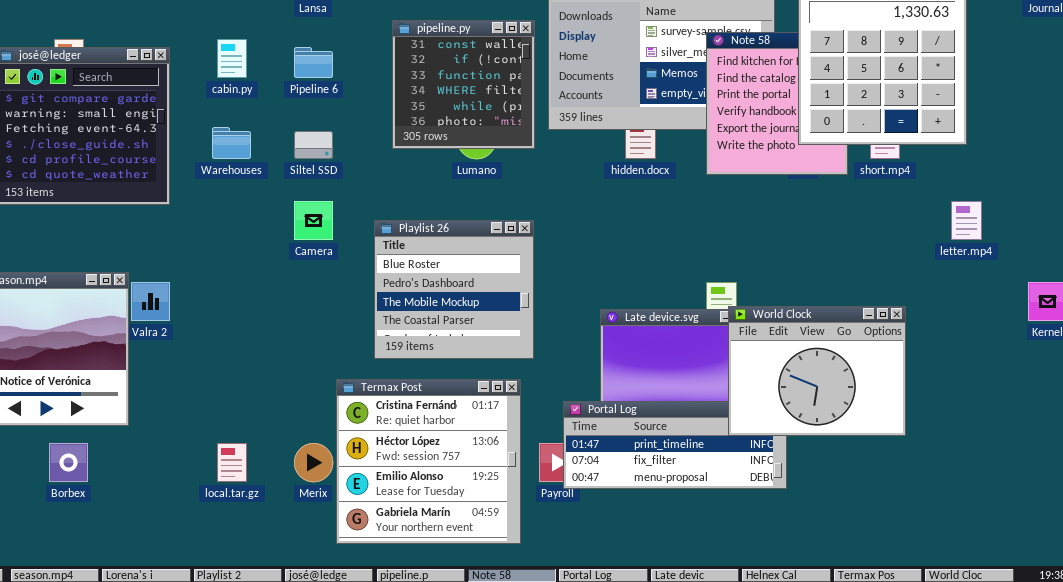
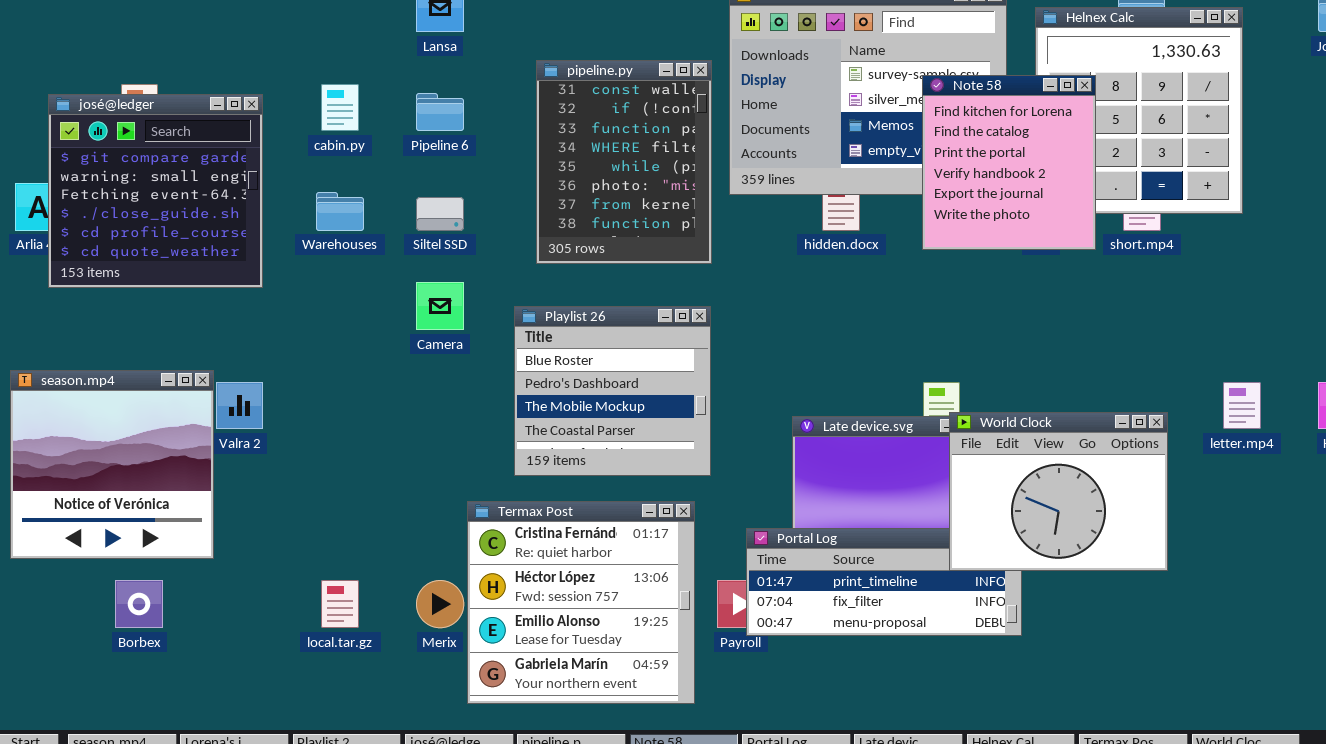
pipeline.py: [392,20,535,149] -> [536,60,712,264], resized
Note 58: [706,32,848,175] -> [922,75,1096,250], raised
letter.mp4: [951,201,982,240] -> [1223,382,1261,429], moved

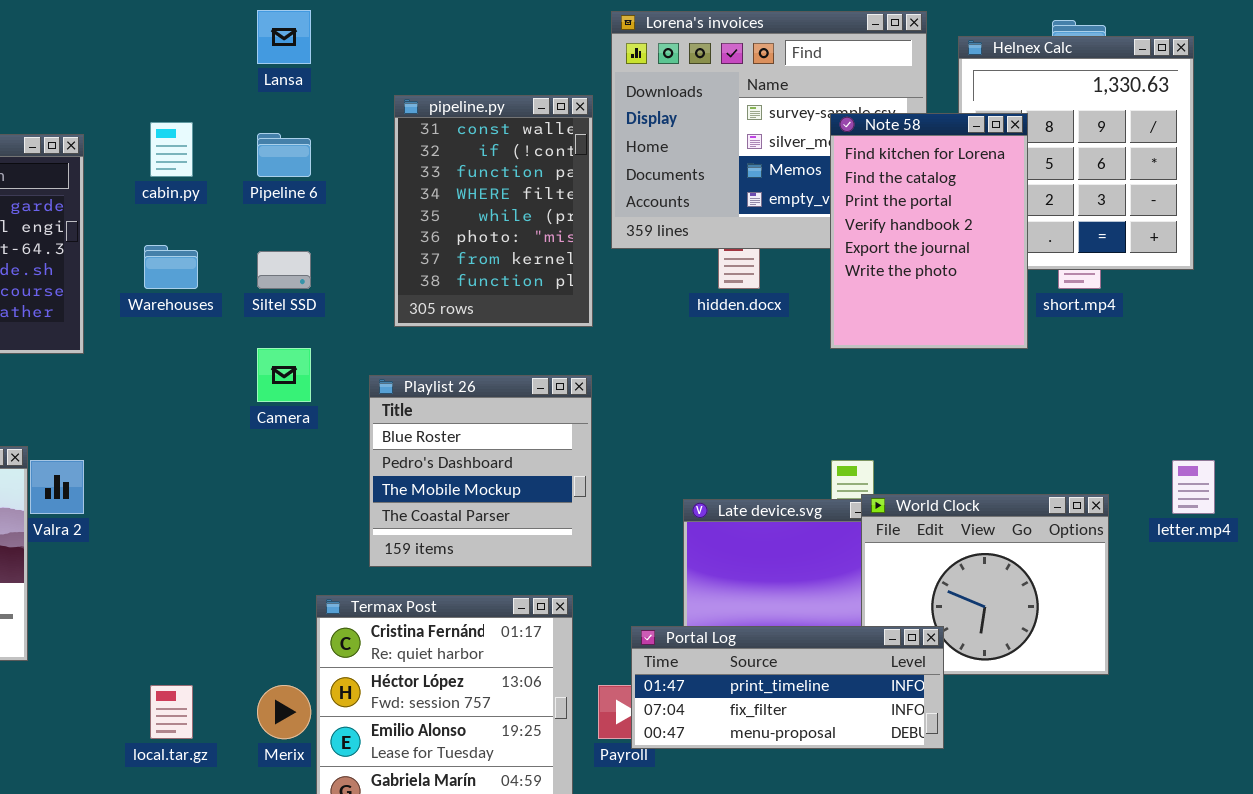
Note 58: [922,75,1096,250] -> [830,113,1028,349], resized
Portal Log: [746,528,1022,636] -> [631,626,944,749], raised

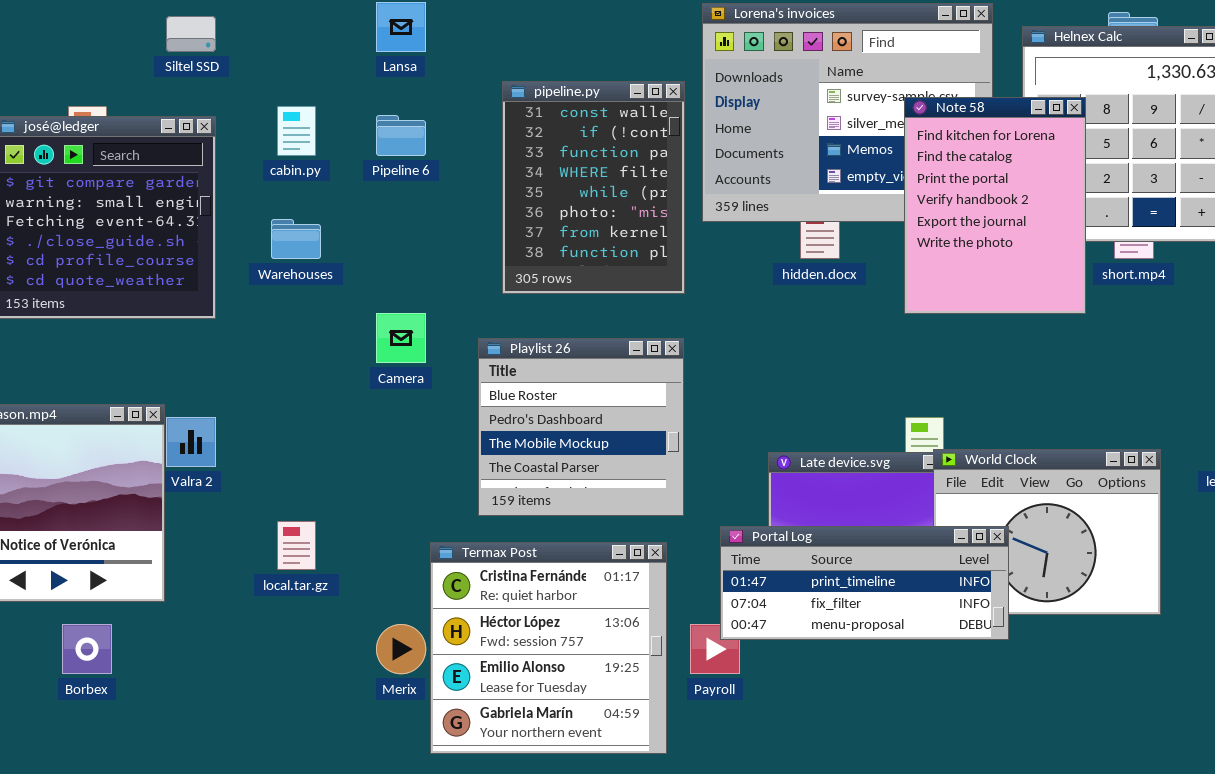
Siltel SSD: [257,251,311,289] -> [166,16,216,52], moved
Portal Log: [631,626,944,749] -> [720,526,1009,640], moved
local.tar.gz: [150,685,193,739] -> [277,521,316,570], moved

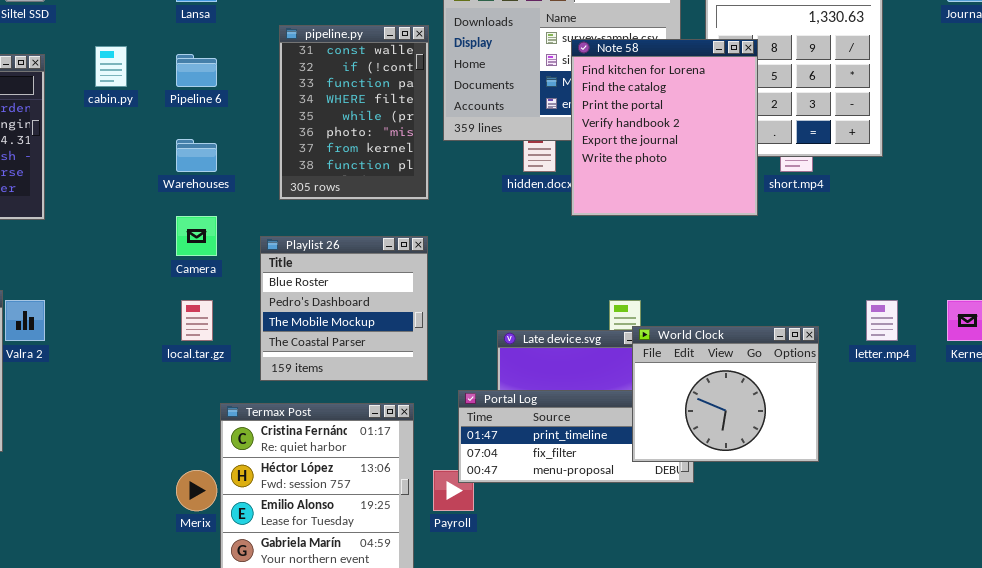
Note 58: [904,97,1086,314] -> [571,39,758,216], resized
Warehouses: [271,219,321,259] -> [176,139,217,172], moved
World Clock: [933,449,1161,615] -> [632,326,819,462], raised
local.tar.gz: [277,521,316,570] -> [181,300,213,341], moved

